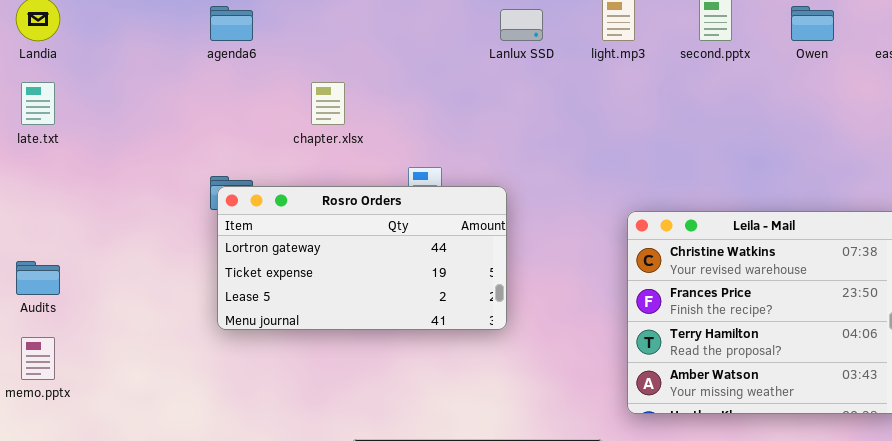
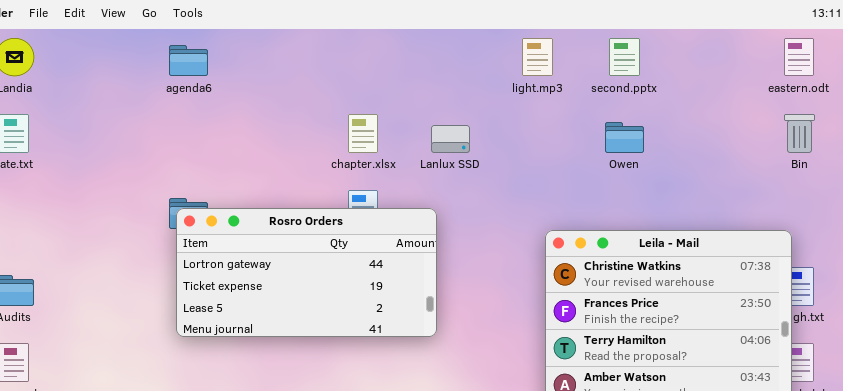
Owen: [791,6,834,41] -> [605,122,644,153], moved
Lanlux SSD: [500,9,543,41] -> [431,125,470,153], moved
chapter.xlsx: [311,82,345,125] -> [348,114,378,153], moved

